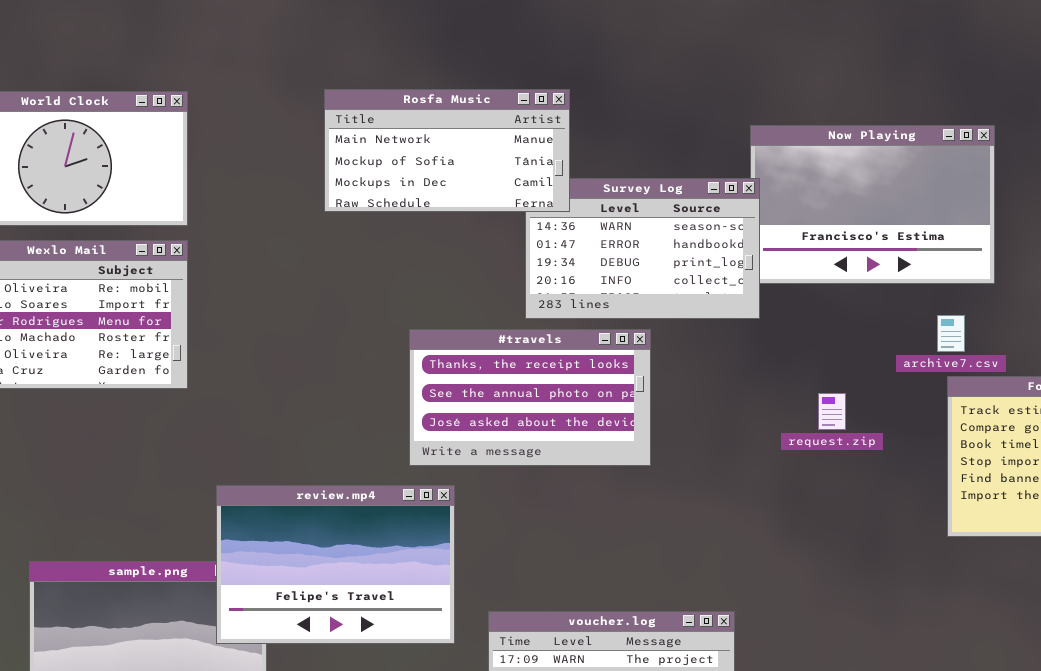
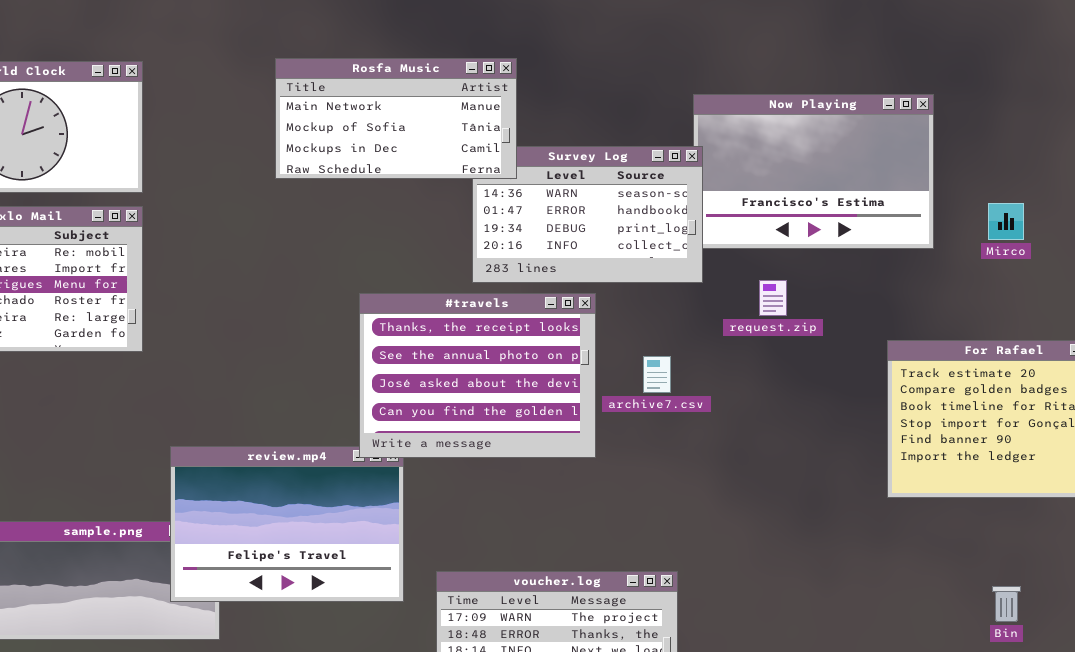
archive7.csv: [937,315,965,352] -> [643,356,671,393], moved
#travels: [409,329,651,466] -> [359,293,596,458], resized
request.zip: [818,393,846,430] -> [759,280,787,316], moved

